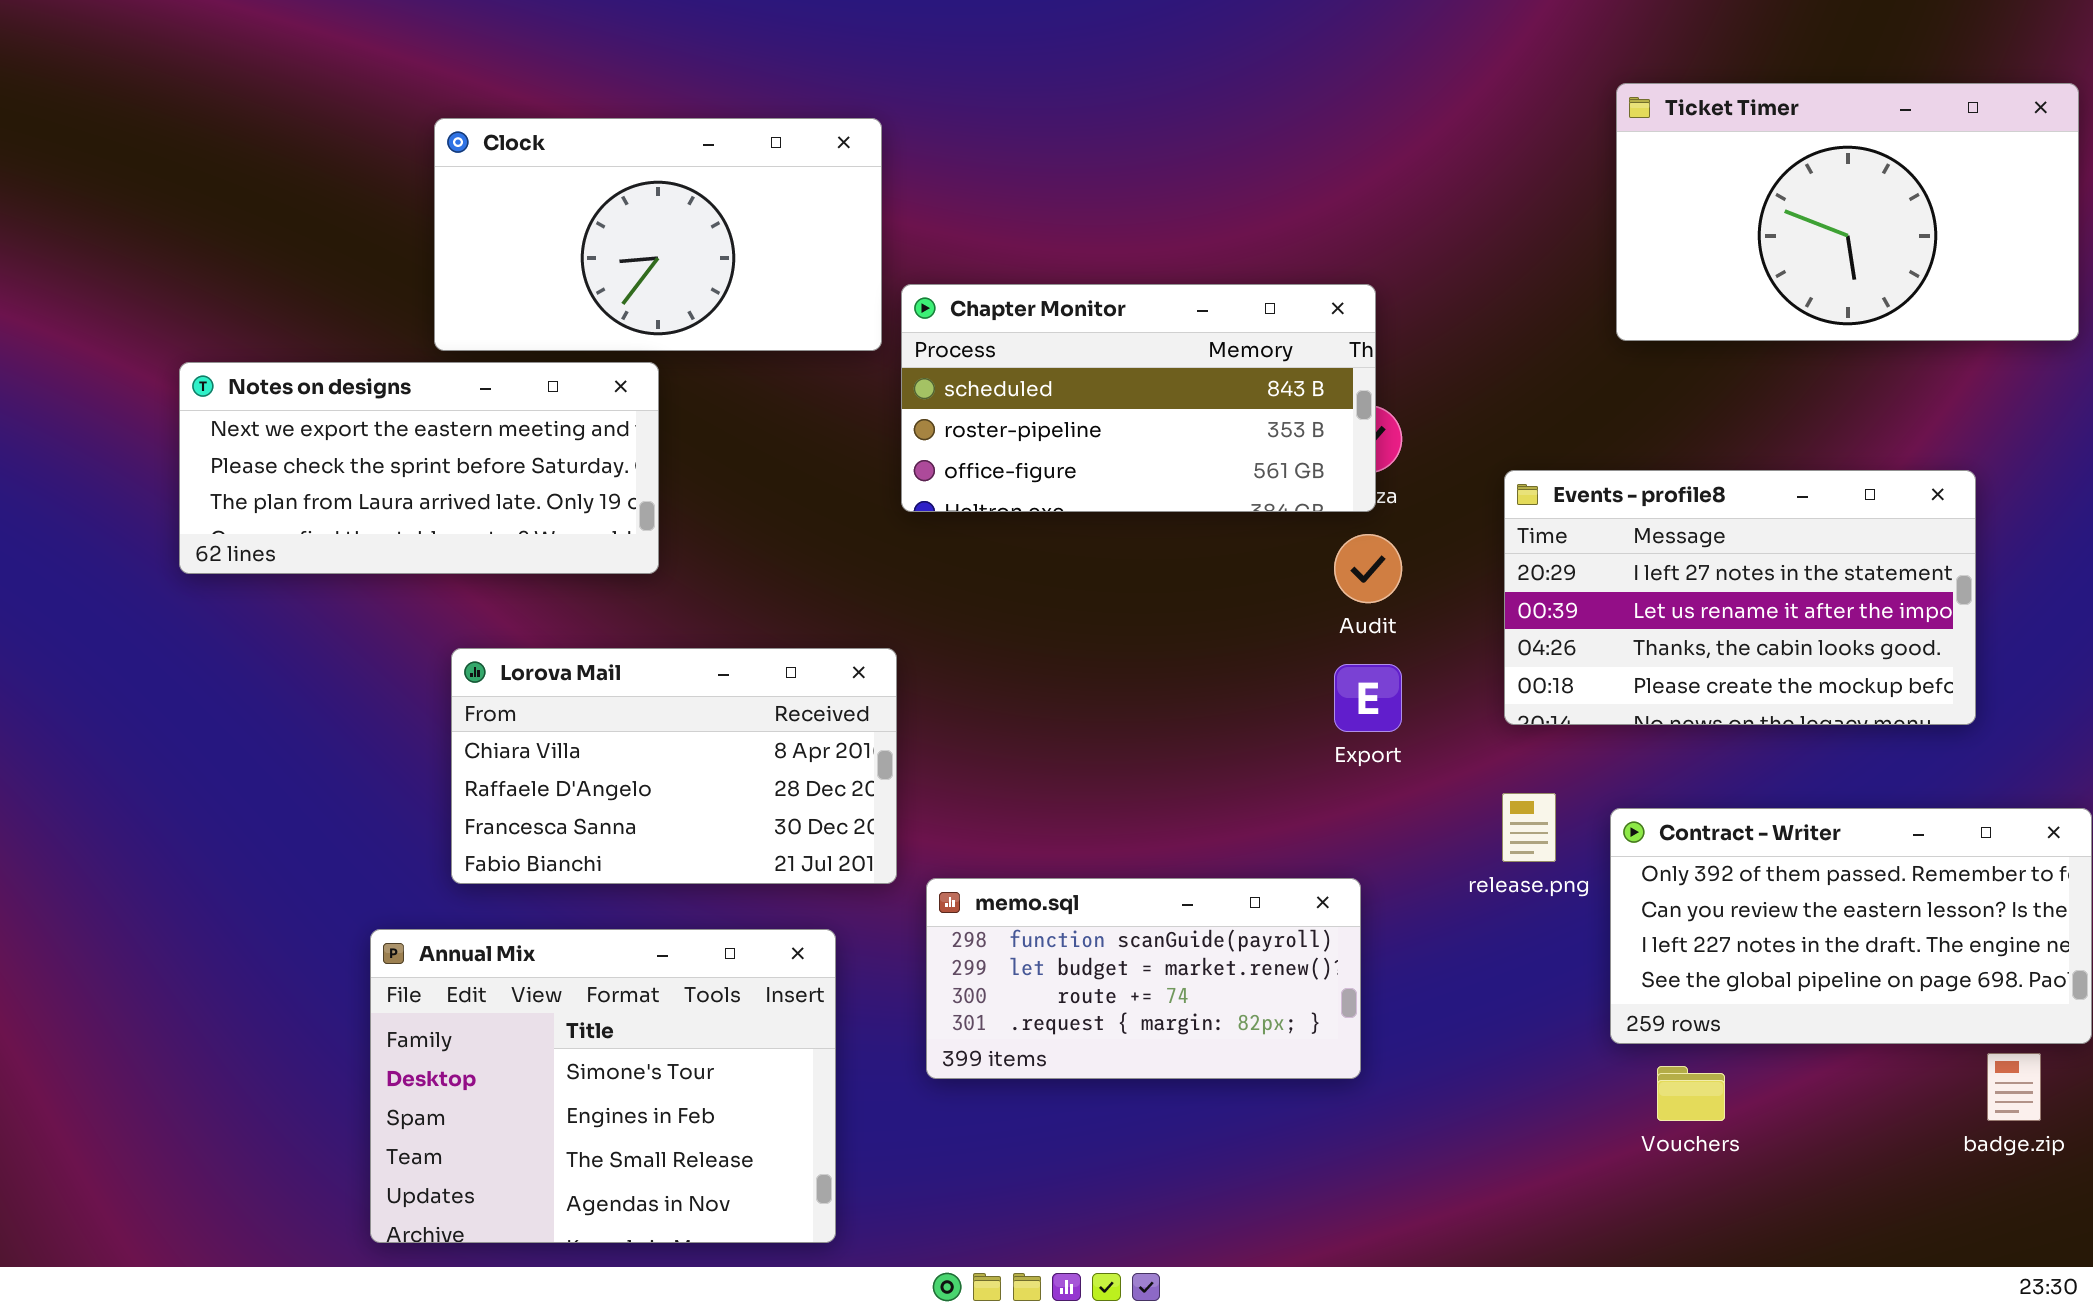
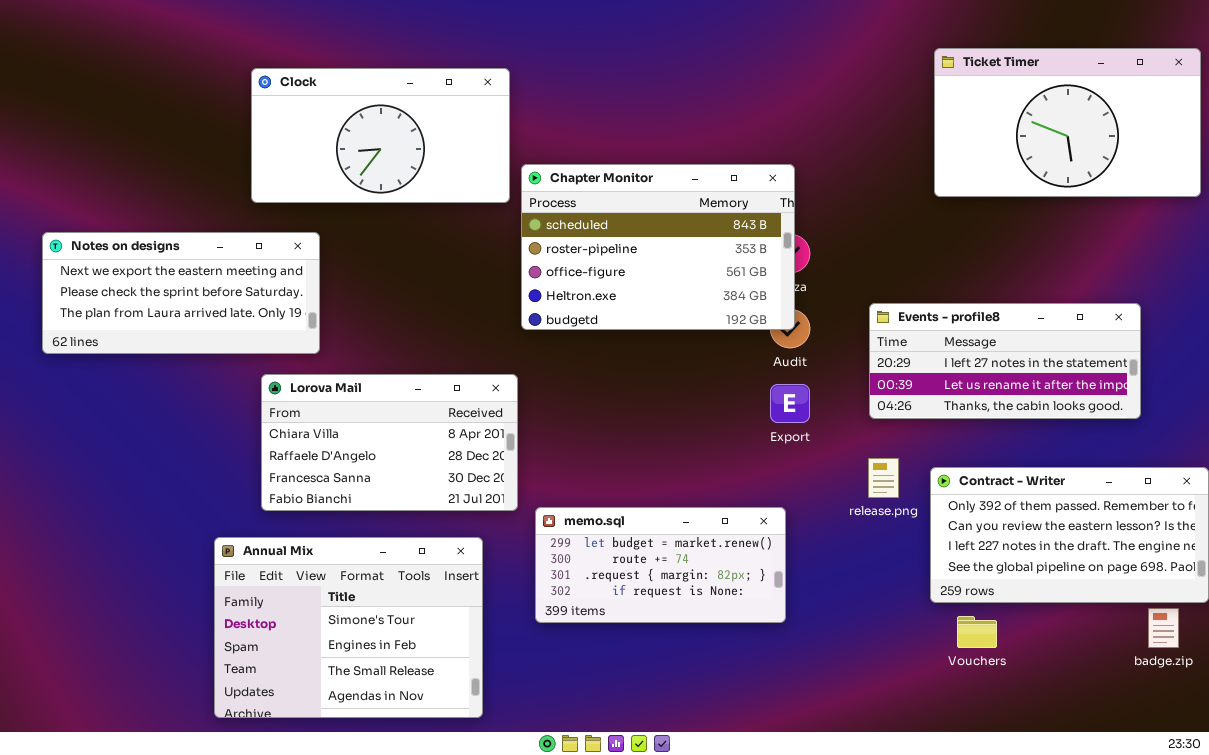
Chapter Monitor: [901,284,1376,512] -> [521,164,795,330], resized
Notes on designs: [179,362,659,574] -> [42,232,320,354], moved
Events - profile8: [1504,470,1976,725] -> [869,303,1141,419], resized
memo.sql: [926,878,1361,1079] -> [535,507,786,623], scrolled down 1 row

